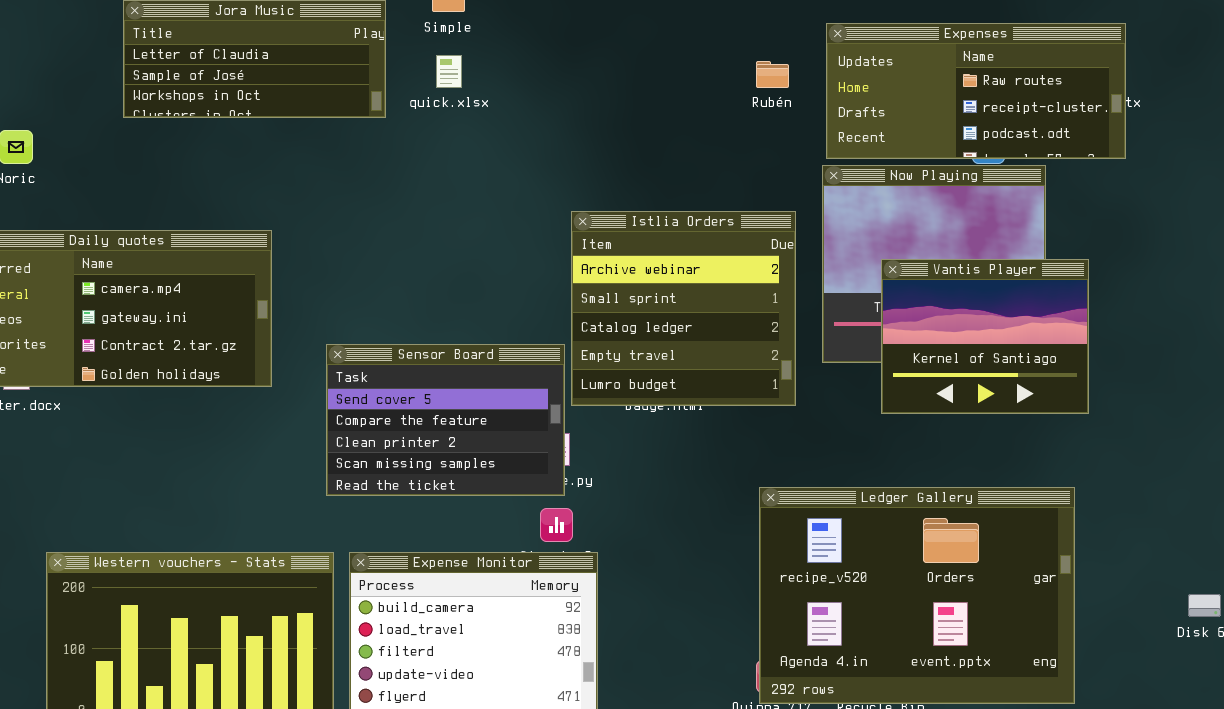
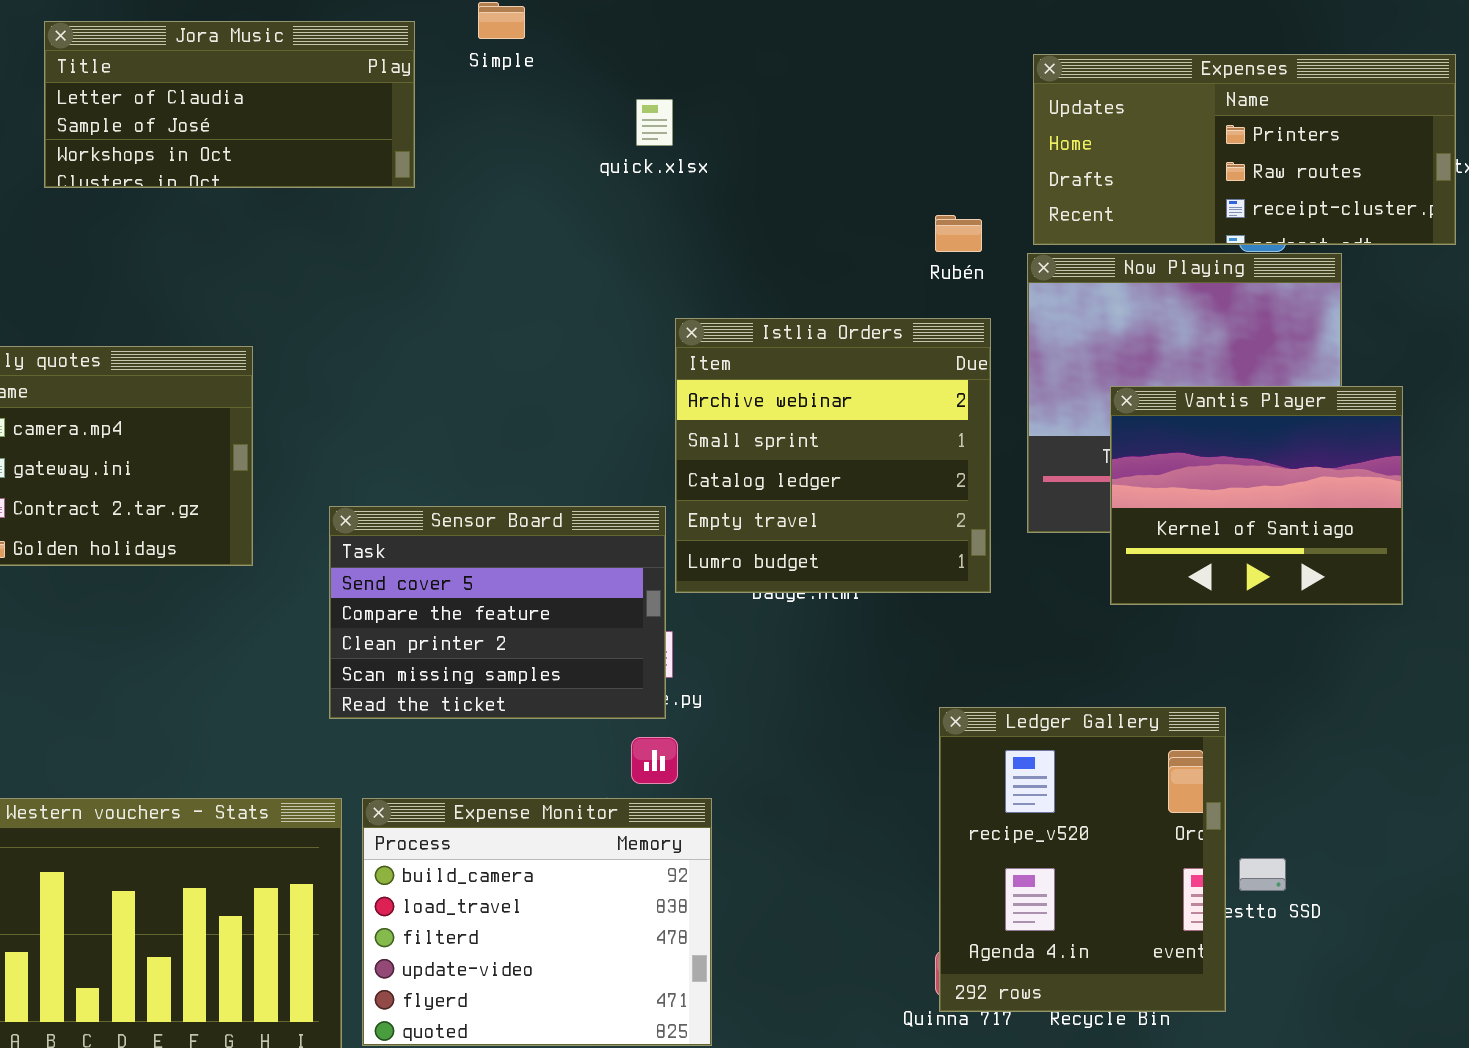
Expenses: [826,23,1126,159] -> [1033,54,1456,245], scrolled up 1 row
quick.xlsx: [436,55,462,88] -> [636,99,673,146], moved
Rubén: [756,61,789,88] -> [935,215,982,252], moved
Ledger Gallery: [759,487,1075,704] -> [939,707,1226,1012], resized

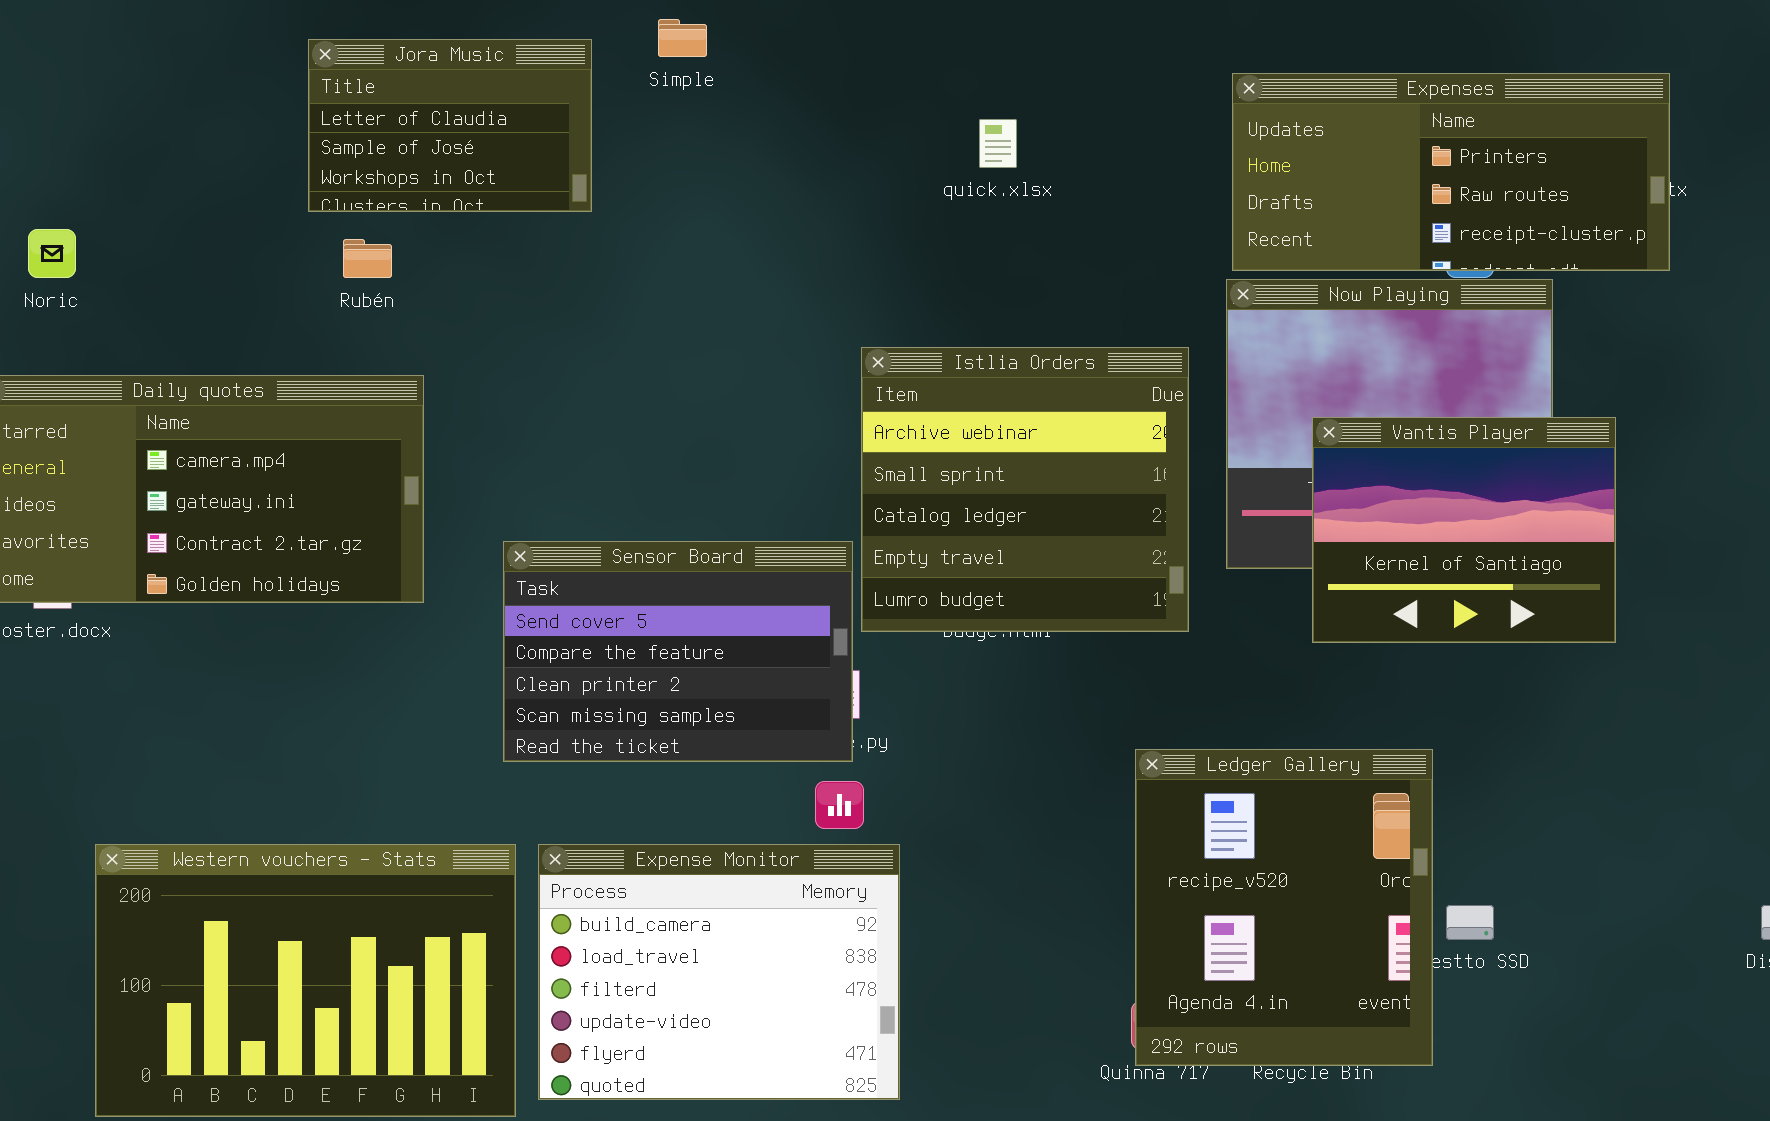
Jora Music: [44,21,415,188] -> [308,39,592,212], resized
quick.xlsx: [636,99,673,146] -> [979,119,1017,168], moved
Rubén: [935,215,982,252] -> [343,239,392,278], moved

